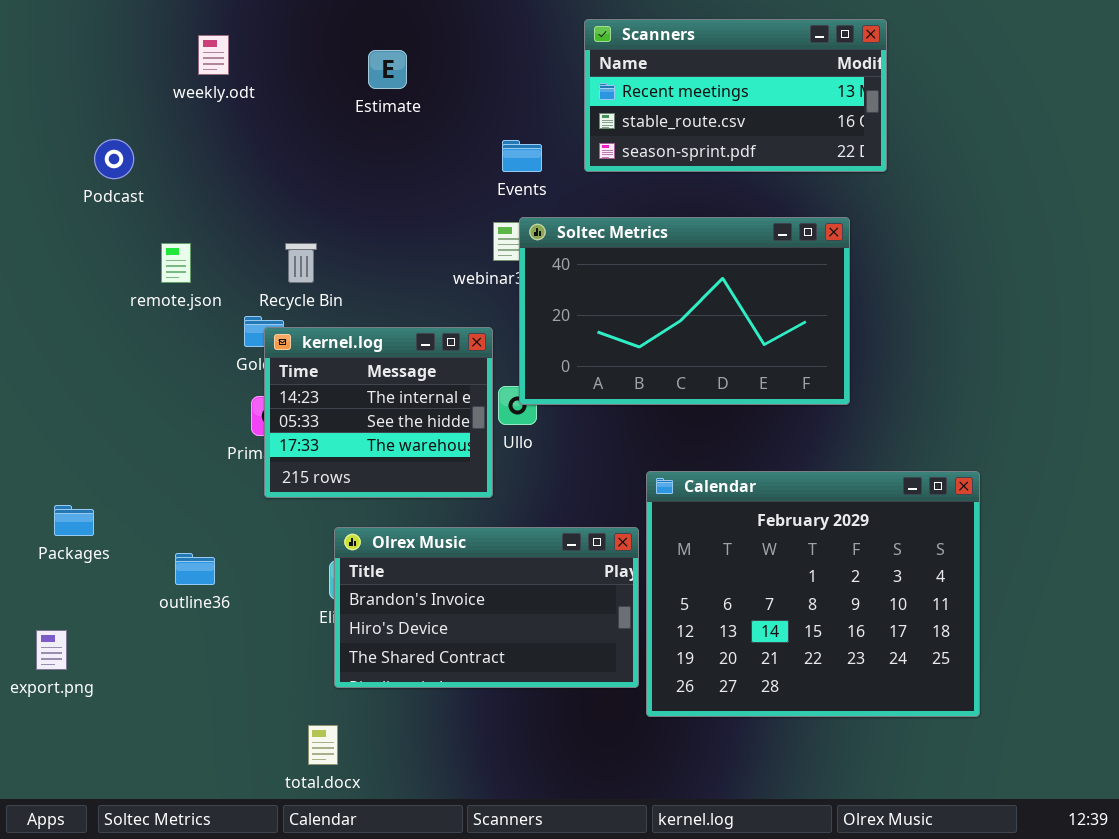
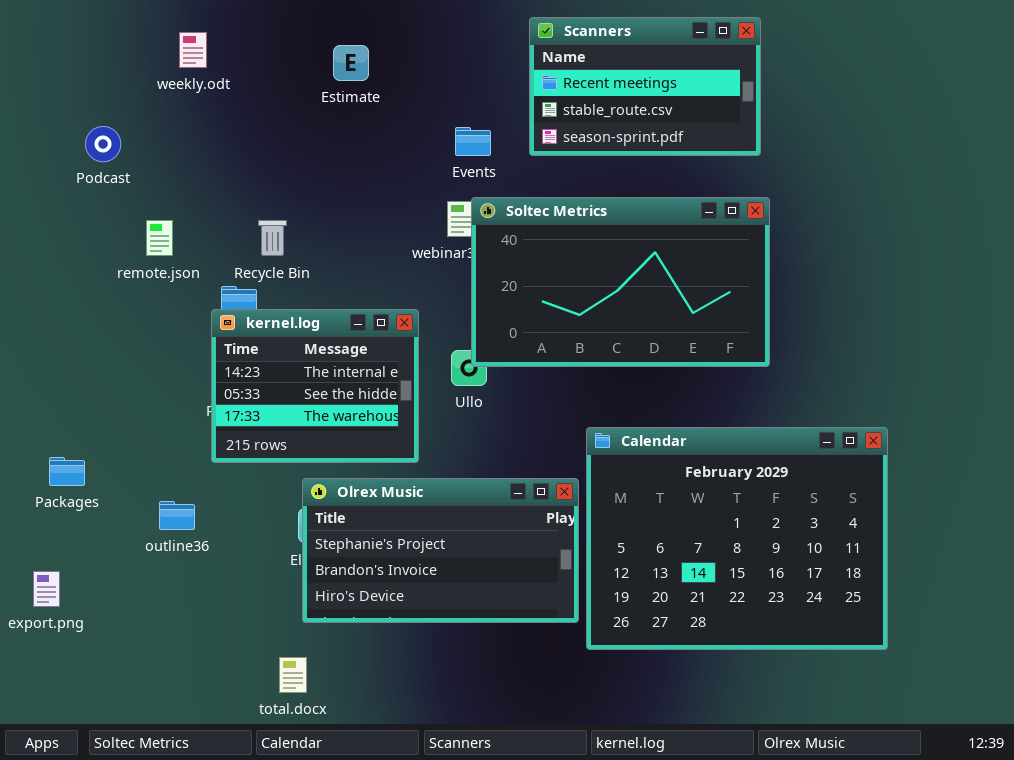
Scanners: [584,19,887,172] -> [529,17,761,156], resized
kernel.log: [264,327,493,498] -> [211,309,419,463], moved
Olrex Music: [334,527,639,688] -> [302,478,579,623], scrolled up 1 row

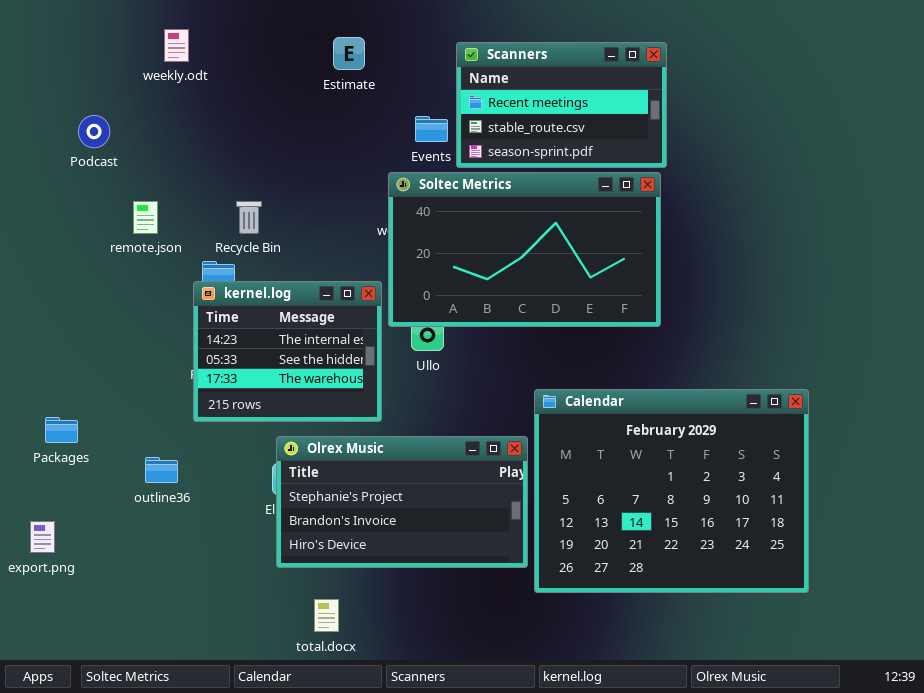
Scanners: [529,17,761,156] -> [456,42,667,168], moved
Estimate: [333,45,369,81] -> [333,37,365,70], moved
Soltec Metrics: [471,197,770,367] -> [388,172,661,327], moved
total.docx: [279,657,307,693] -> [314,599,339,632], moved

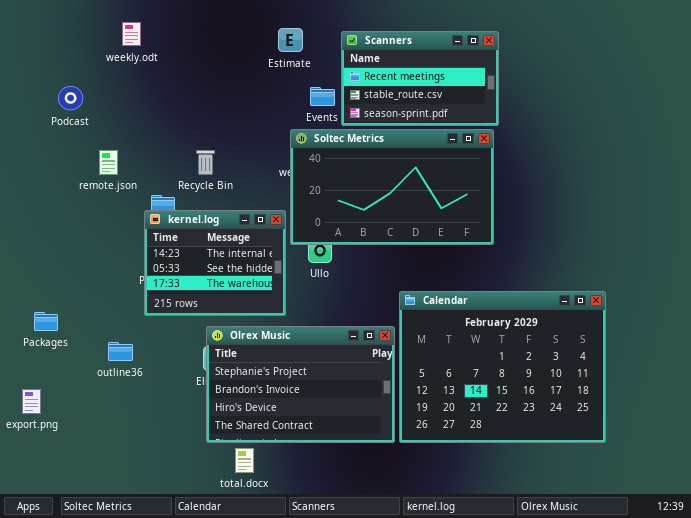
Estimate: [333,37,365,70] -> [278,28,303,52], moved
Recycle Bin: [236,201,262,234] -> [196,150,215,175], moved
Olrex Music: [276,436,528,568] -> [206,326,395,443], resized

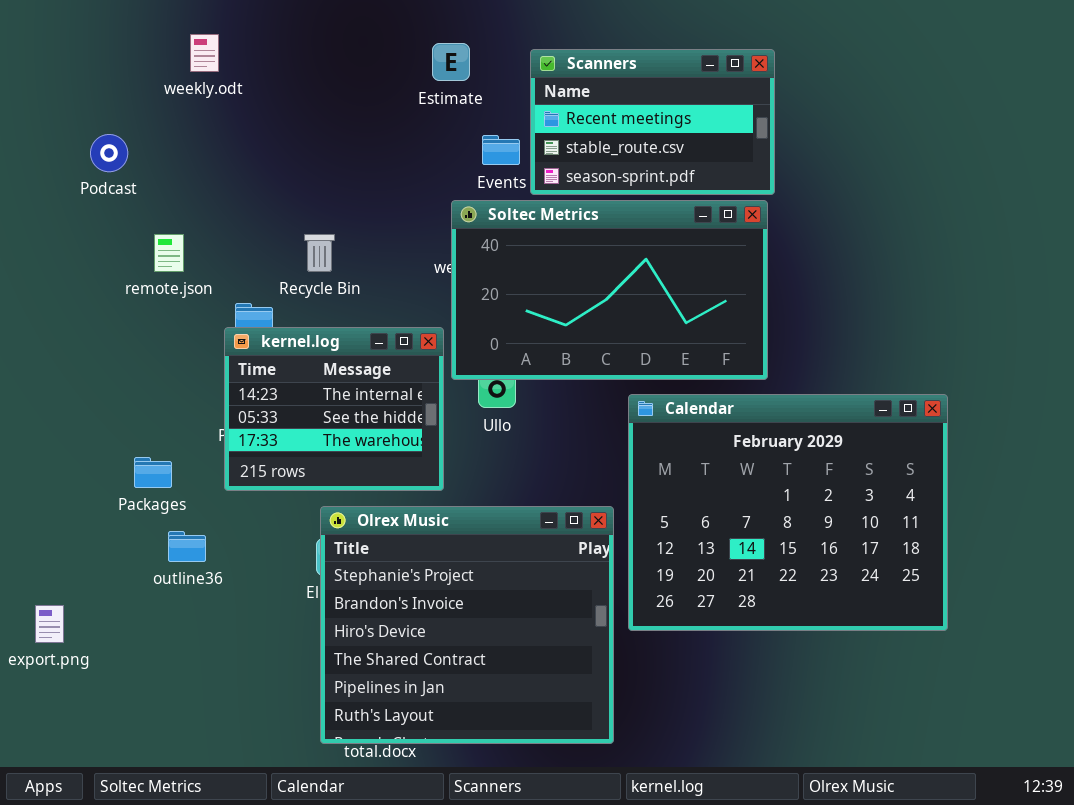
Calendar: [399,291,606,443] -> [628,394,948,631], moved
Packages: [34,312,58,331] -> [134,457,172,488], moved
Olrex Music: [206,326,395,443] -> [320,506,614,744], resized

